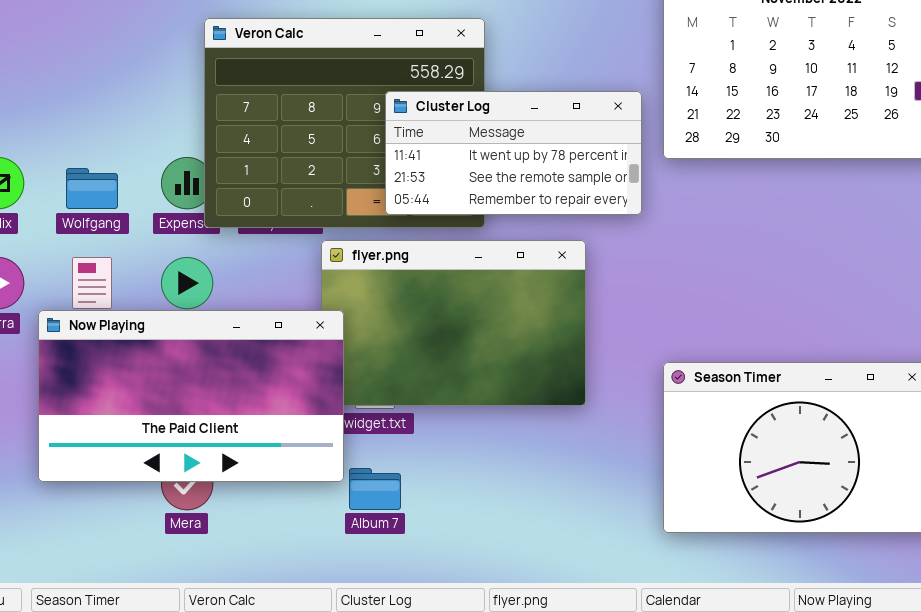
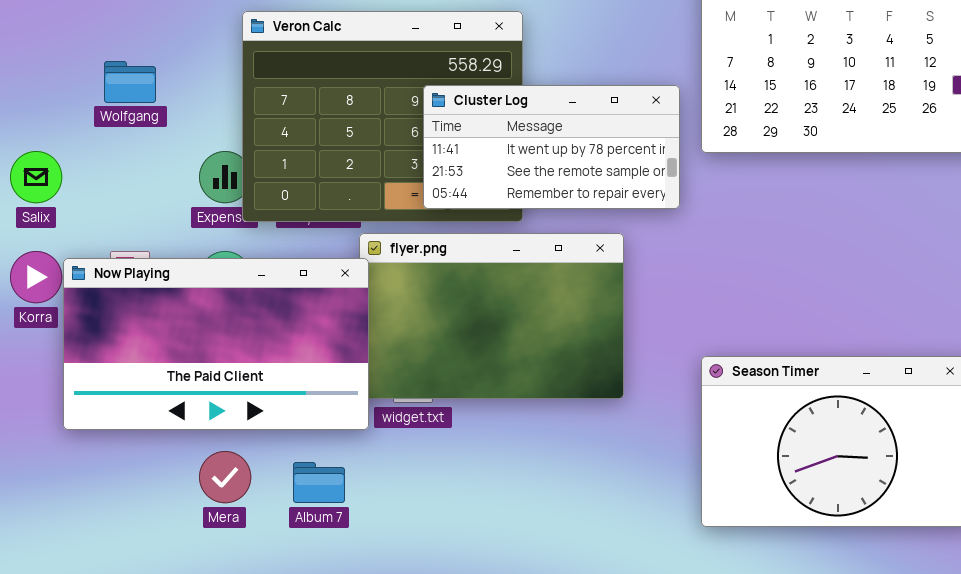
Wolfgang: [66,168,118,209] -> [104,61,156,103], moved
Now Playing: [38,310,344,482] -> [63,258,369,430], moved
Album 7: [349,468,401,510] -> [293,462,345,503], moved

